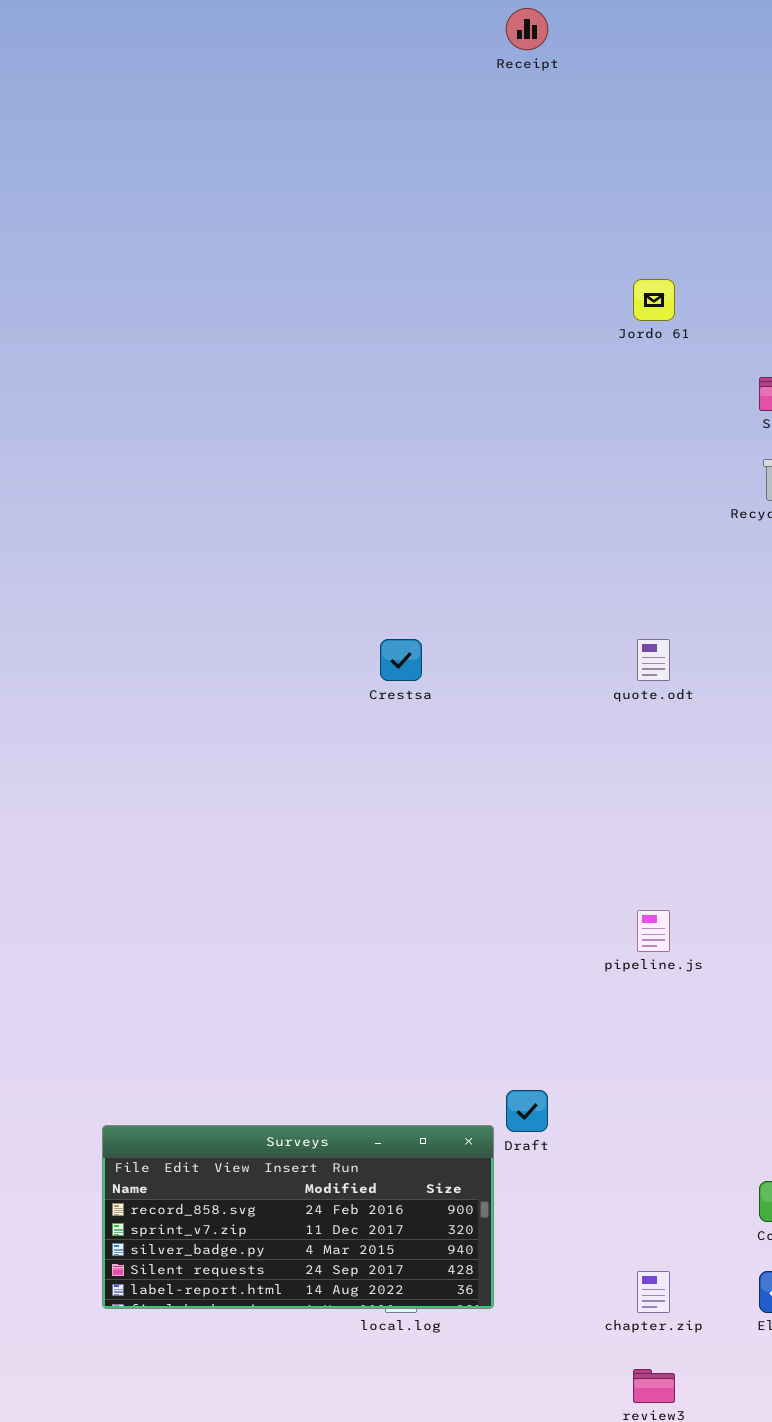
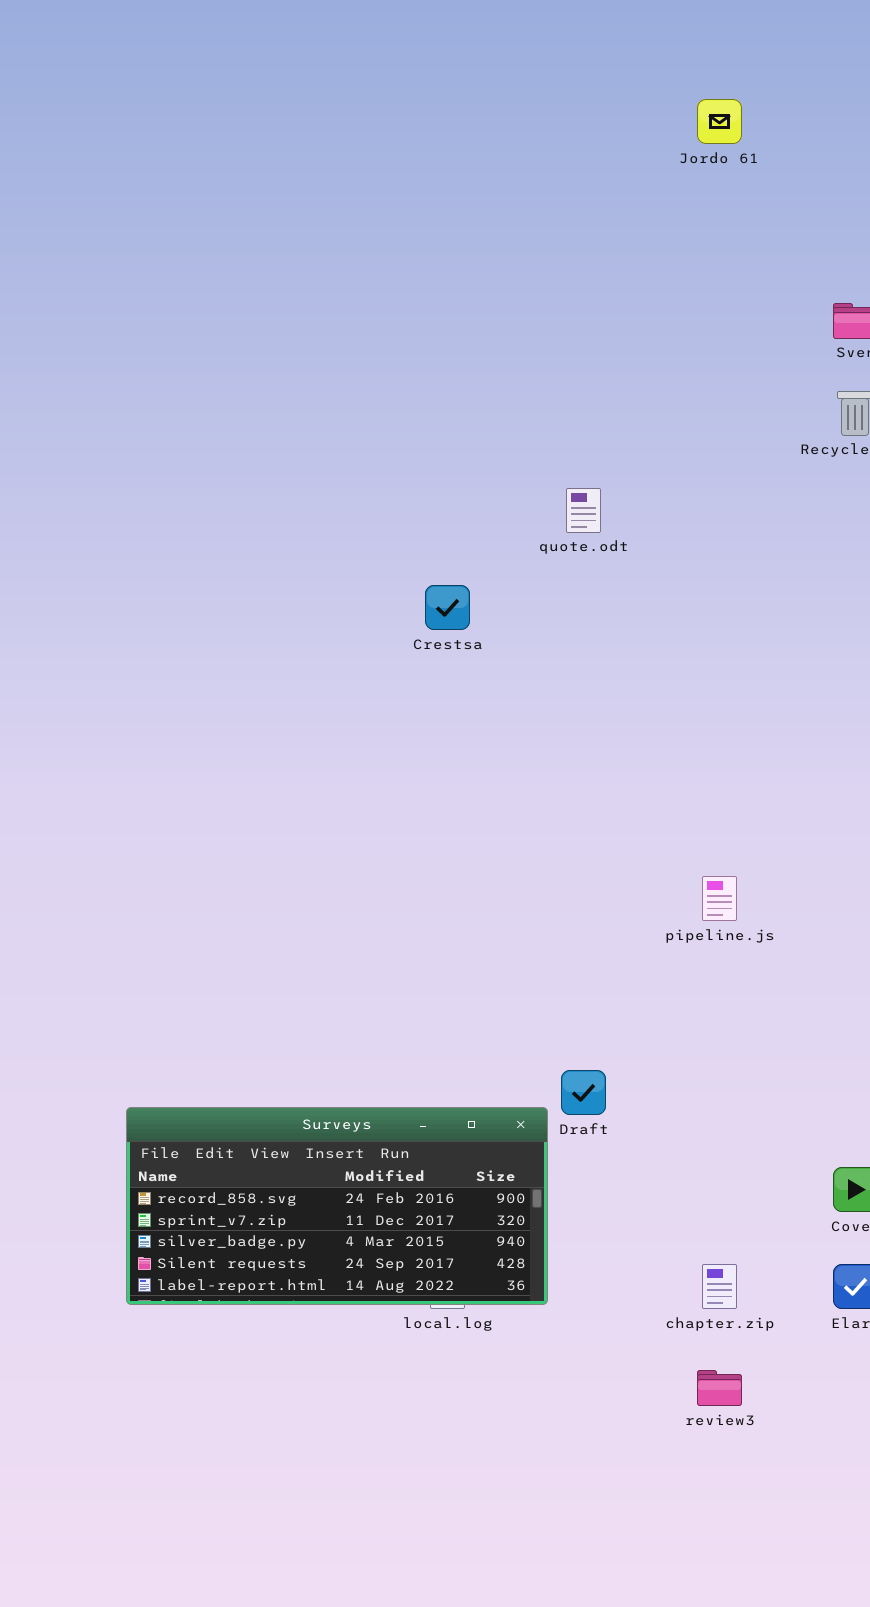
Jordo 61: [633,279,675,321] -> [697,99,742,144], moved
quote.odt: [637,639,670,681] -> [566,488,601,533], moved

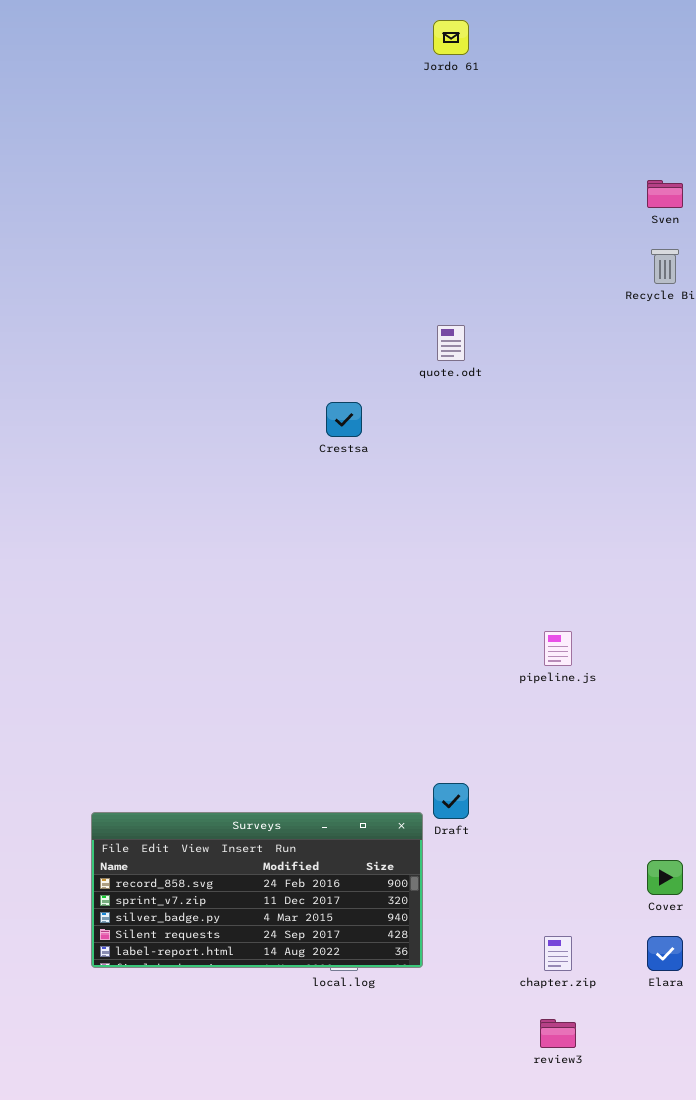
Jordo 61: [697,99,742,144] -> [433,20,469,55], moved

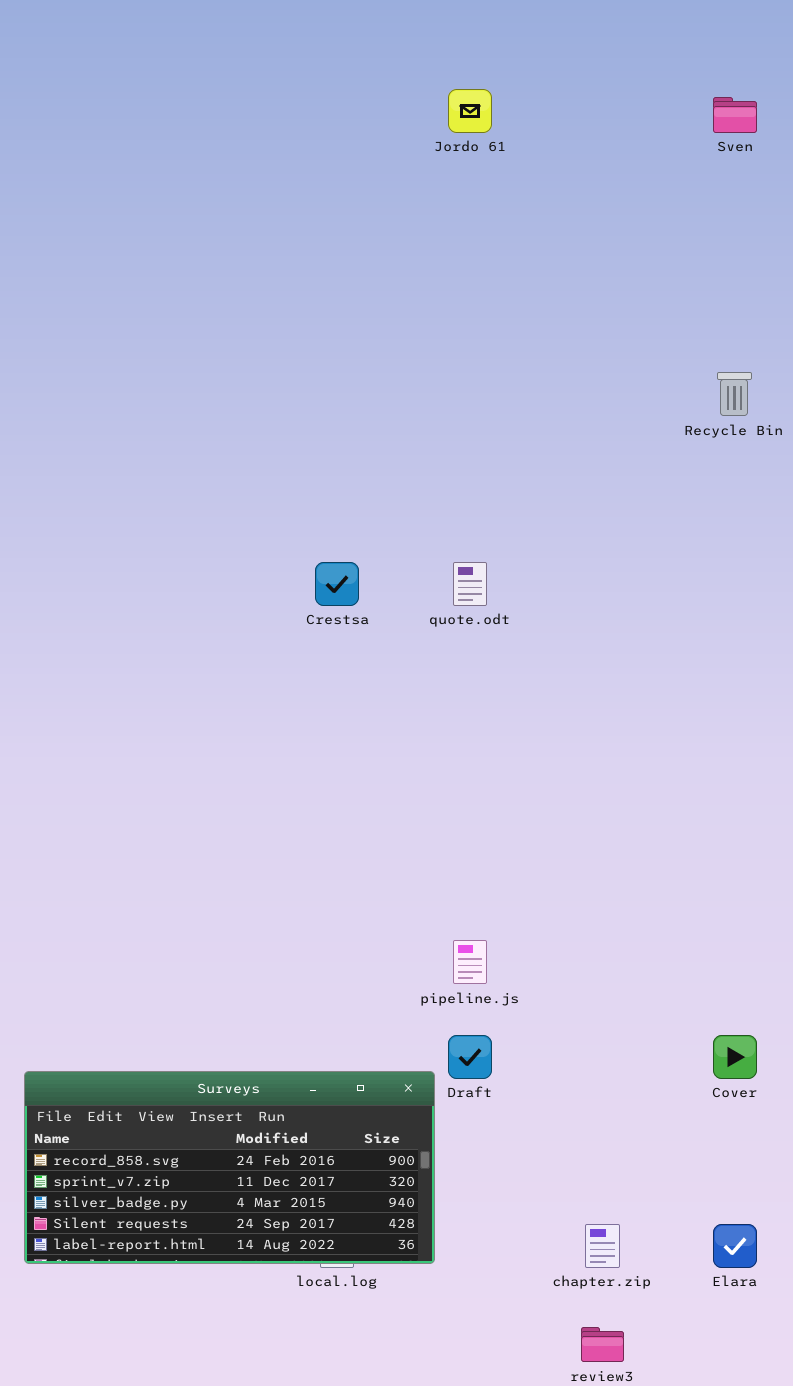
Sven: [647,180,683,208] -> [713,97,757,133], moved
quote.odt: [437,325,465,361] -> [453,562,487,606], moved
pipeline.js: [544,631,572,666] -> [453,940,487,984], moved
Cover: [647,860,683,895] -> [713,1035,757,1079], moved

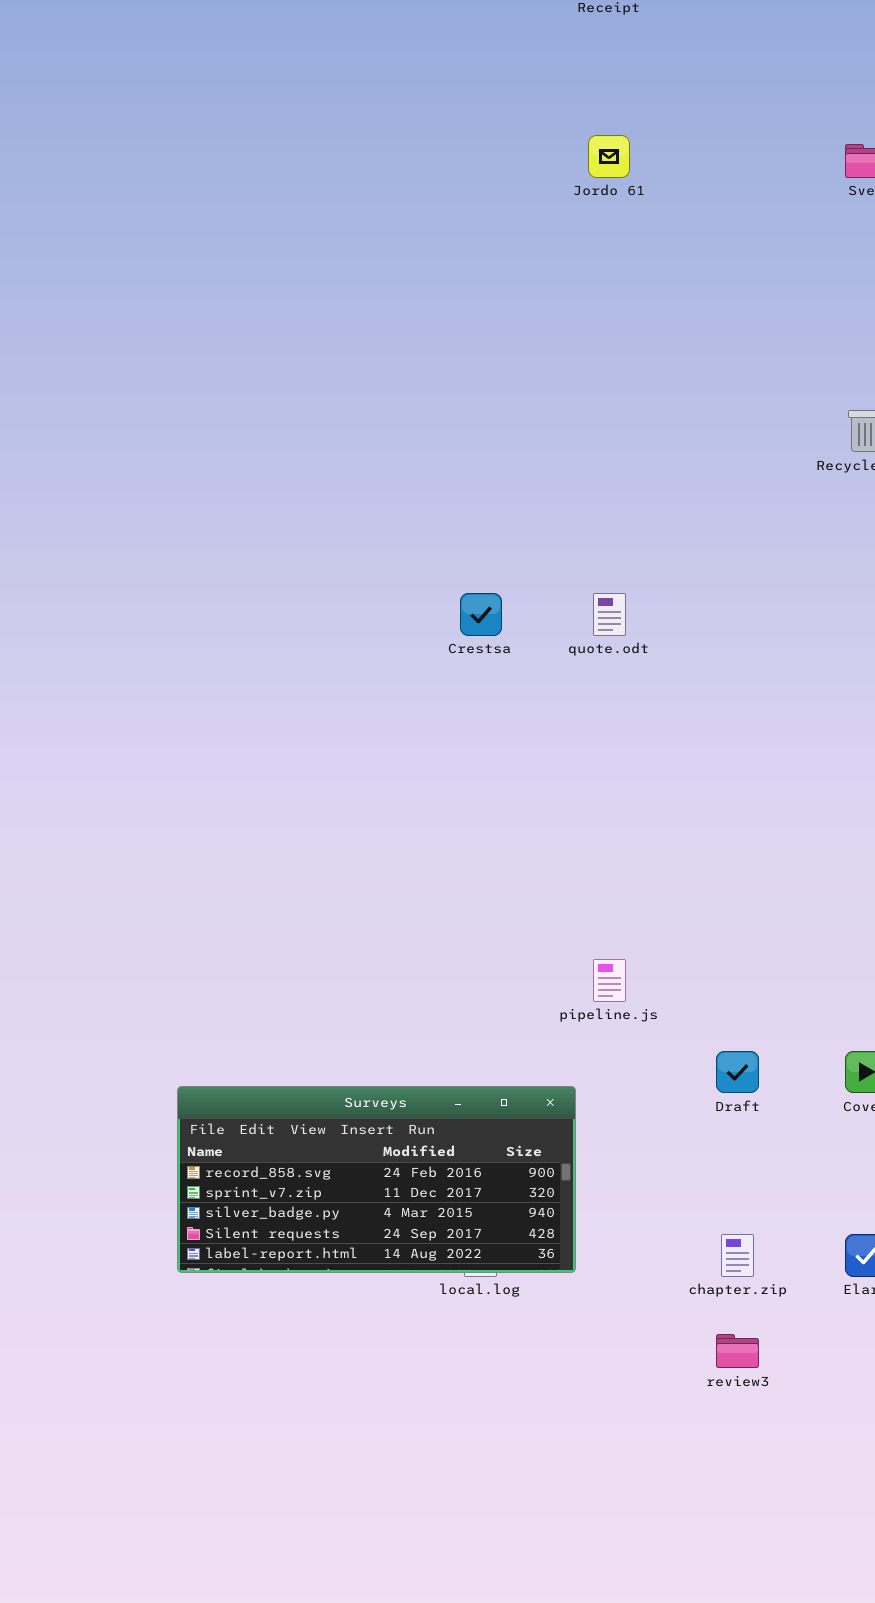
Draft: [448,1035,492,1079] -> [716,1051,759,1093], moved

